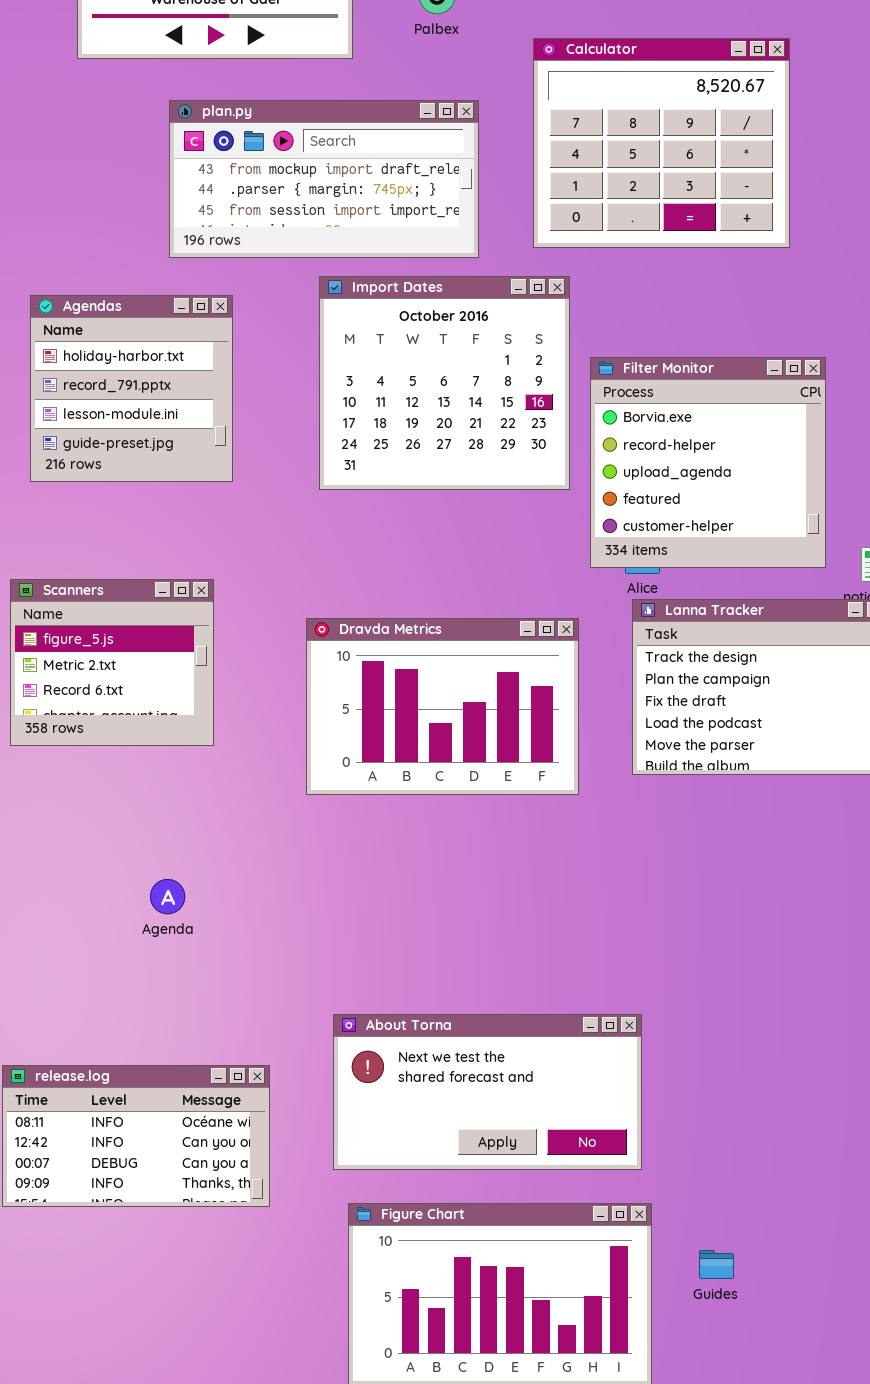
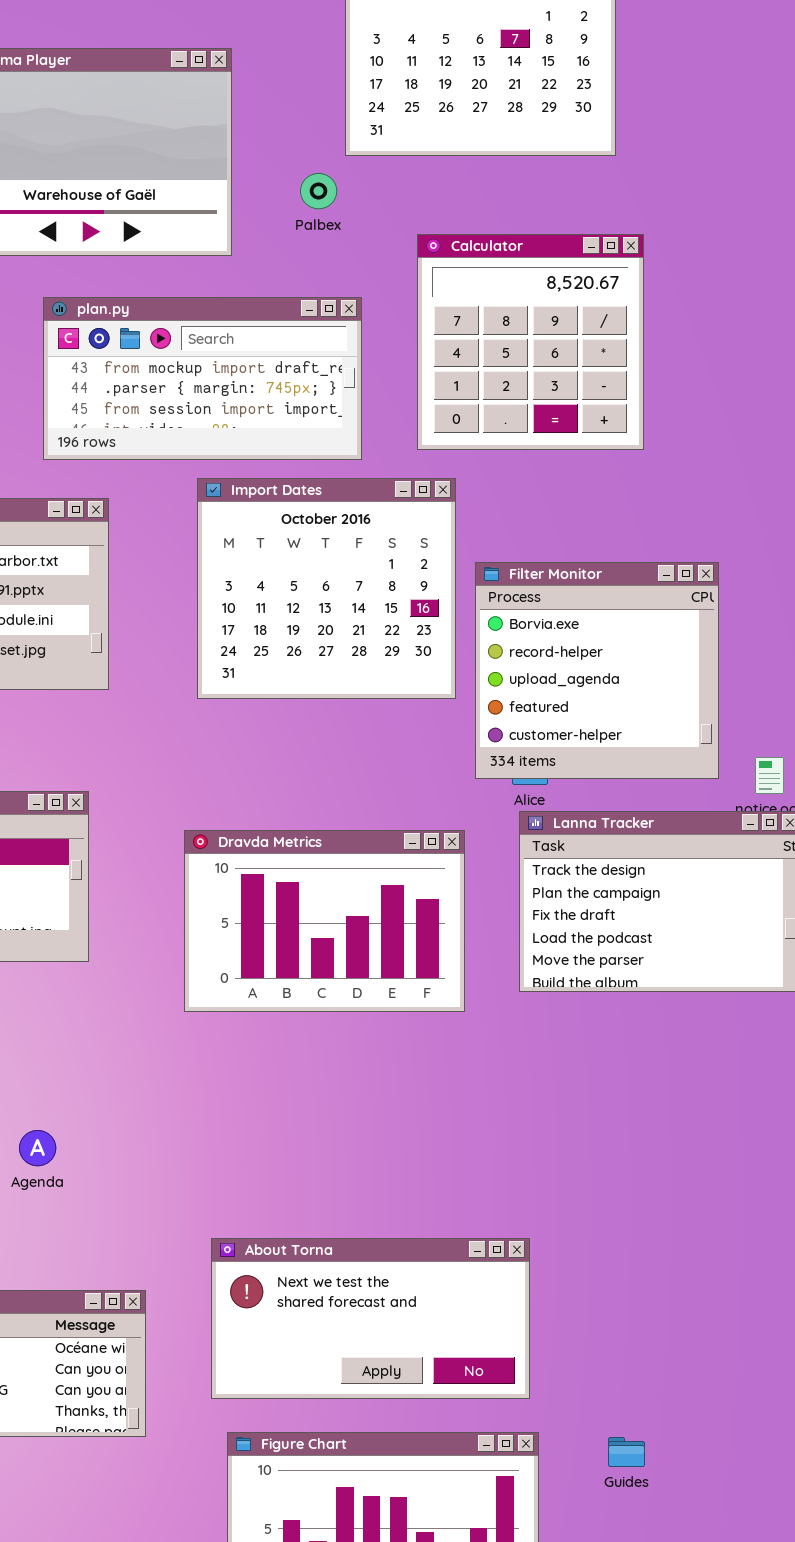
Calculator: [533,38,790,248] -> [417,234,644,450], resized
Agenda: [150,879,185,914] -> [19,1130,56,1166], moved
Guides: [699,1250,734,1279] -> [608,1437,645,1467], moved

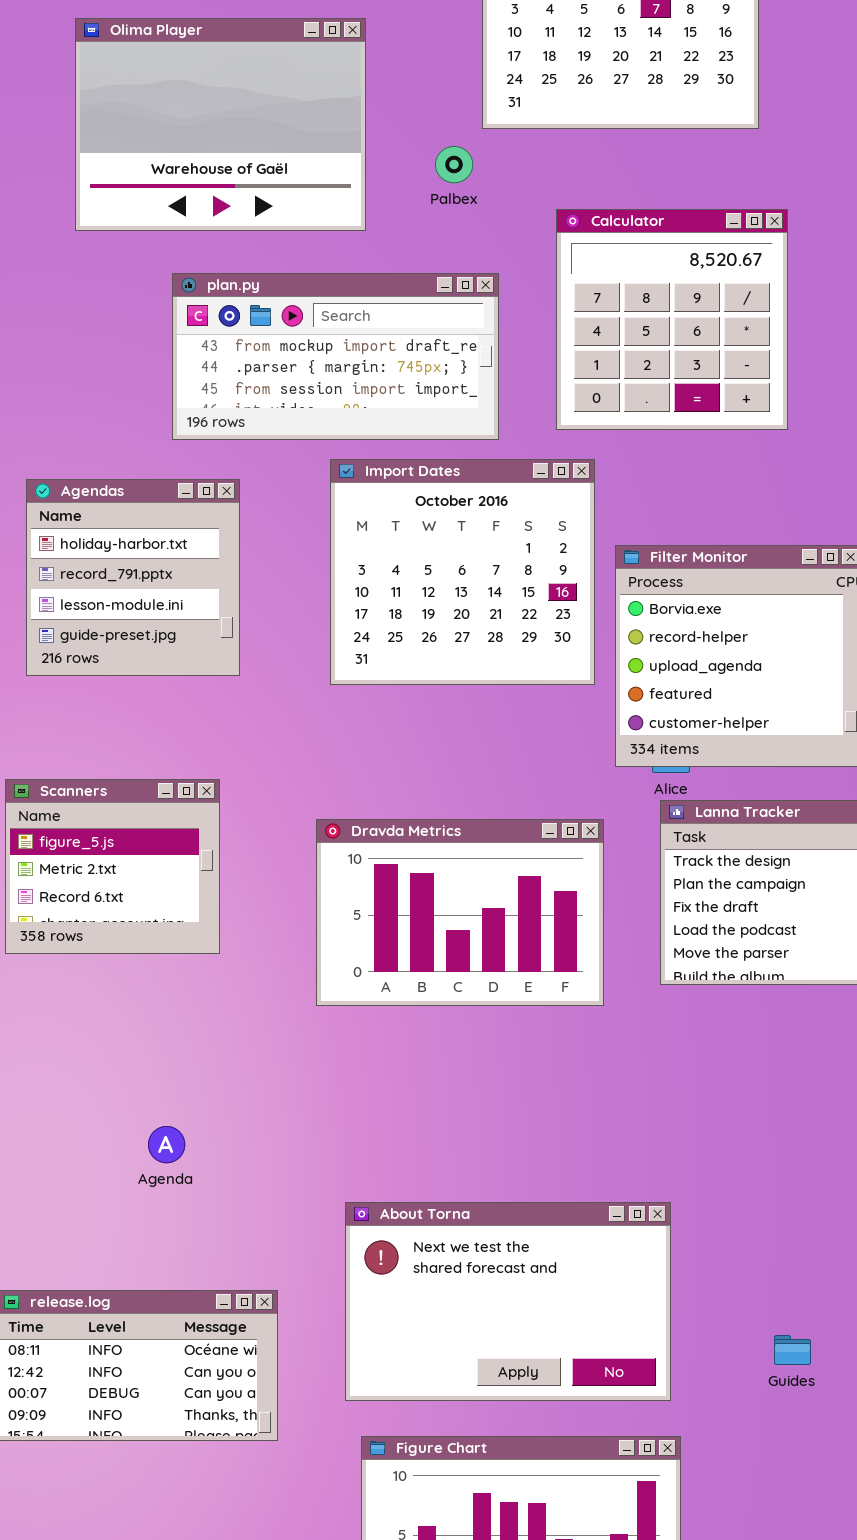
About Torna: [211,1238,530,1399] -> [345,1202,671,1401], resized
Guides: [608,1437,645,1467] -> [774,1335,811,1365], moved

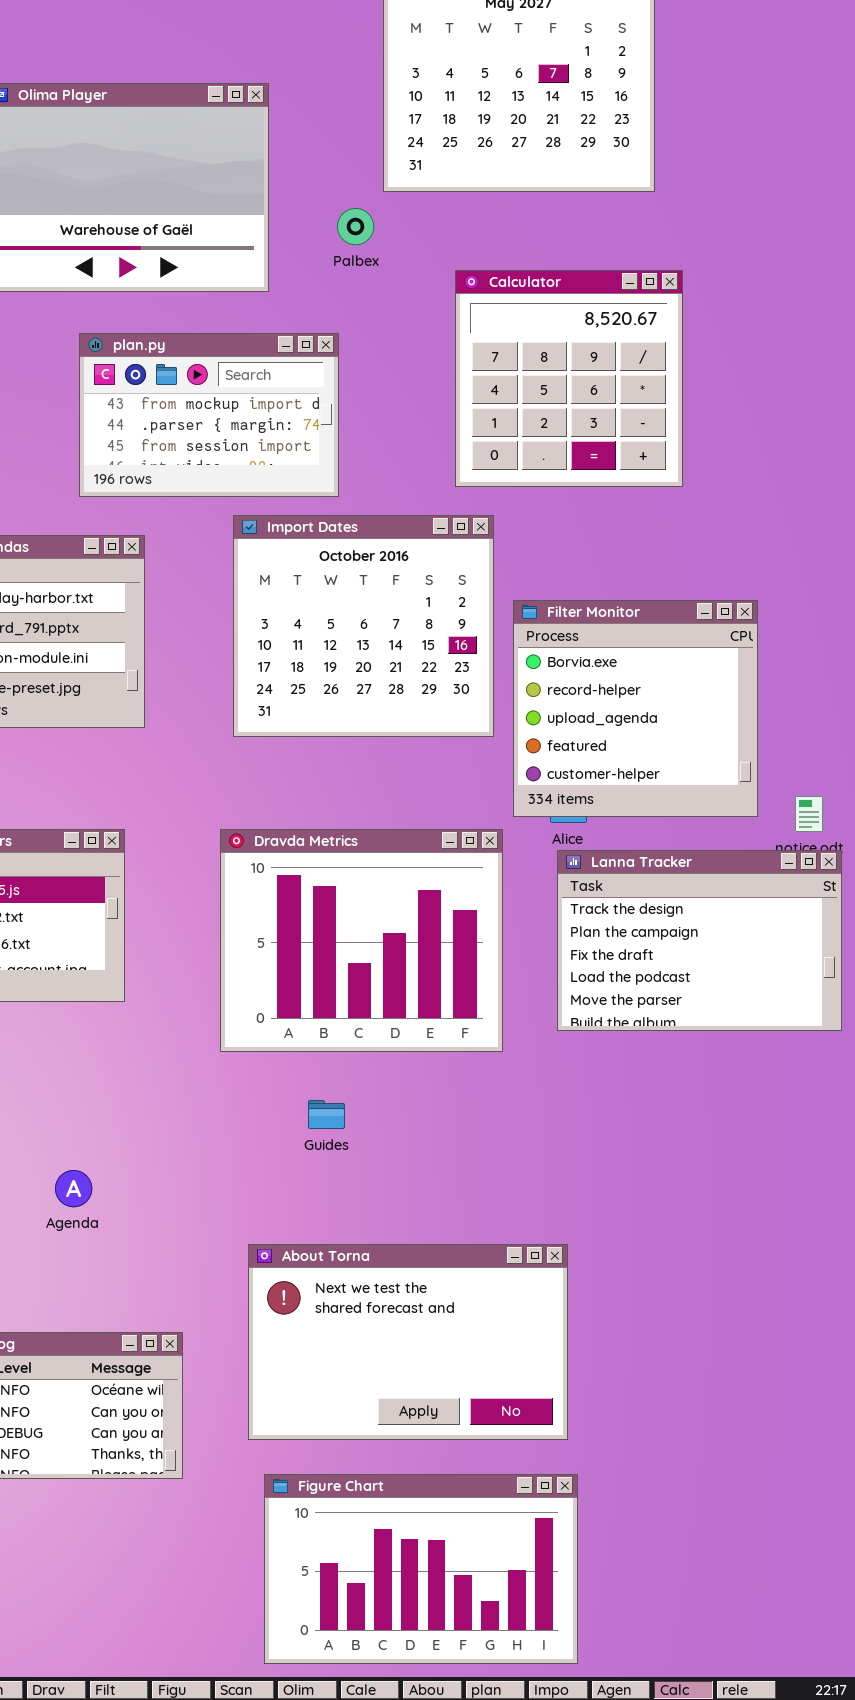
plan.py: [172,273,499,440] -> [79,333,339,497], resized
Dravda Metrics: [316,819,604,1006] -> [220,829,503,1052], resized
Guides: [774,1335,811,1365] -> [308,1100,345,1129], moved

